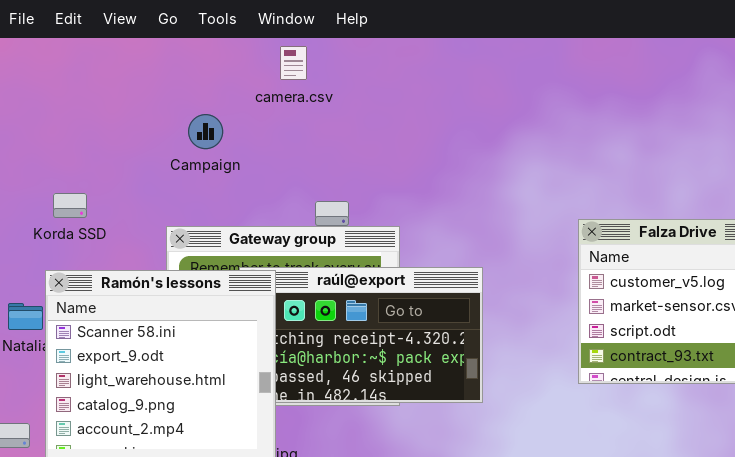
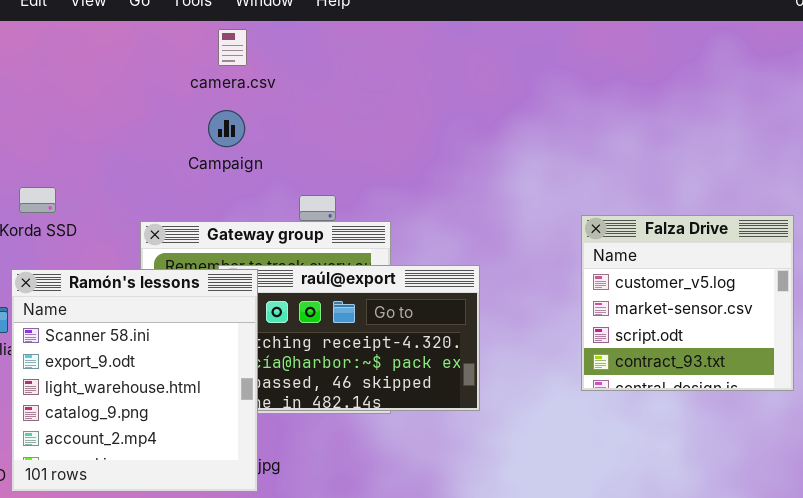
camera.csv: [280,46,307,80] -> [218,29,247,66], moved
Campaign: [188,114,223,149] -> [208,110,245,147], moved

